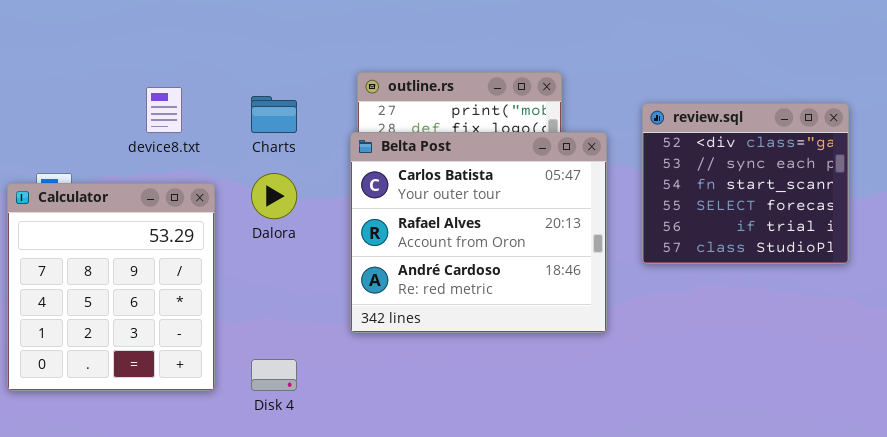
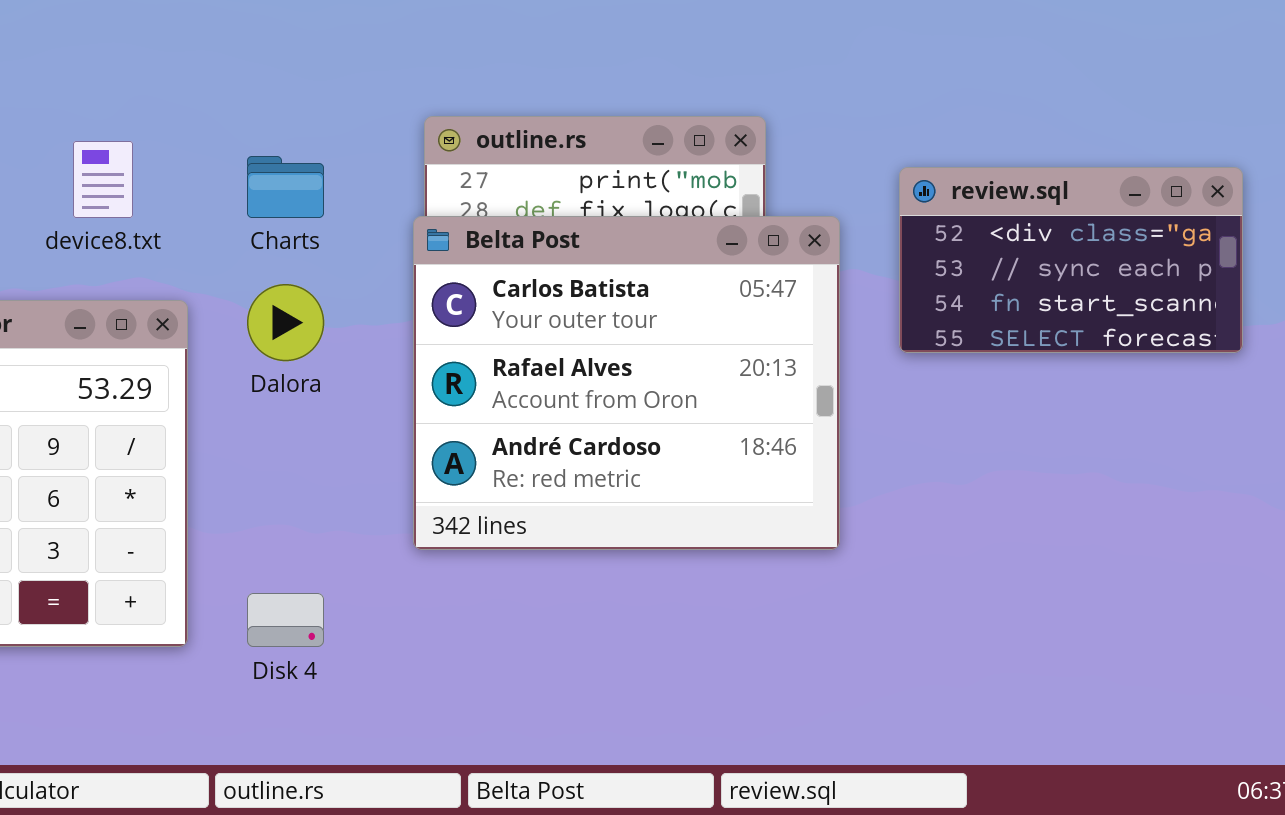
review.sql: [642,103,849,264] -> [899,167,1243,353], resized

